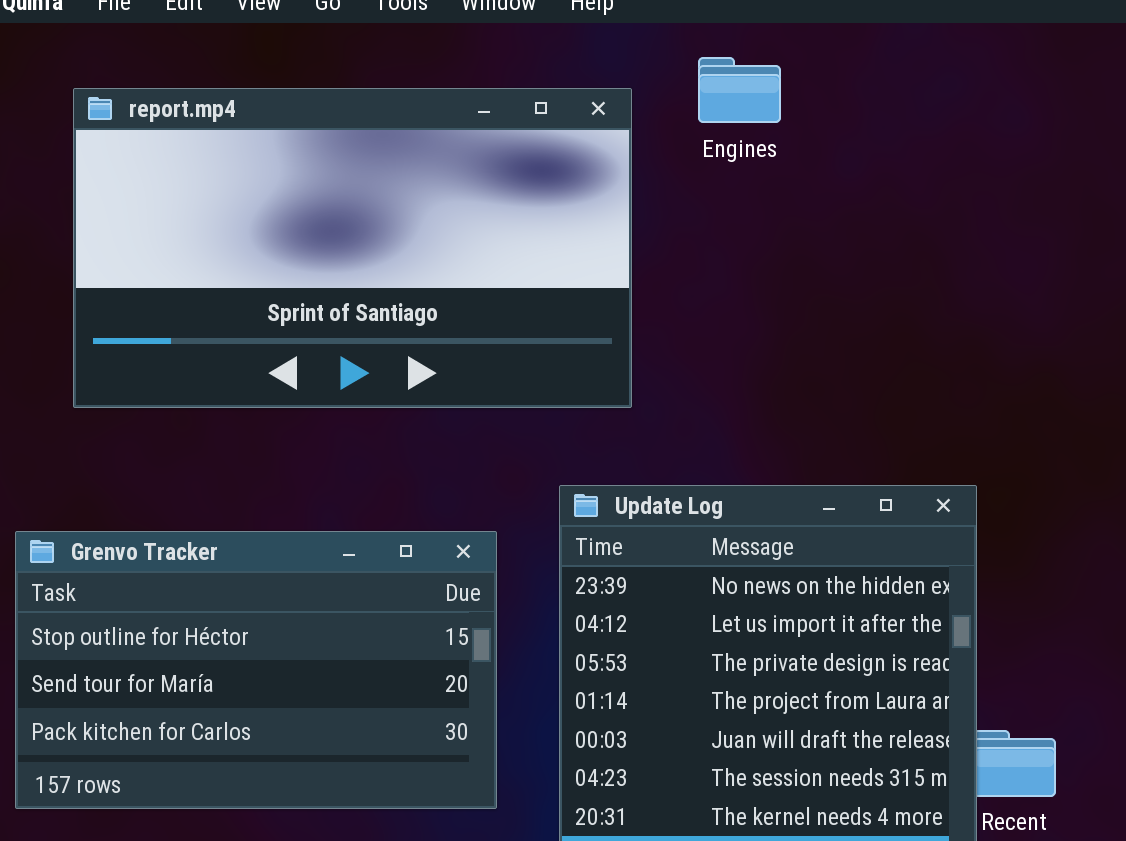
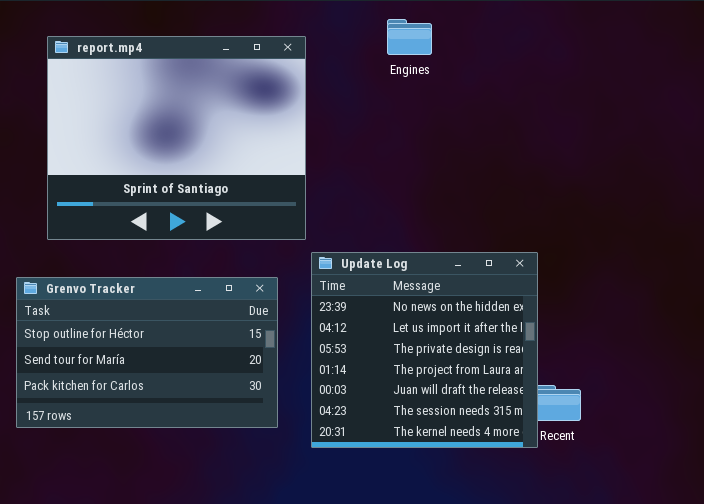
report.mp4: [73,88,632,408] -> [47,36,306,240], resized

